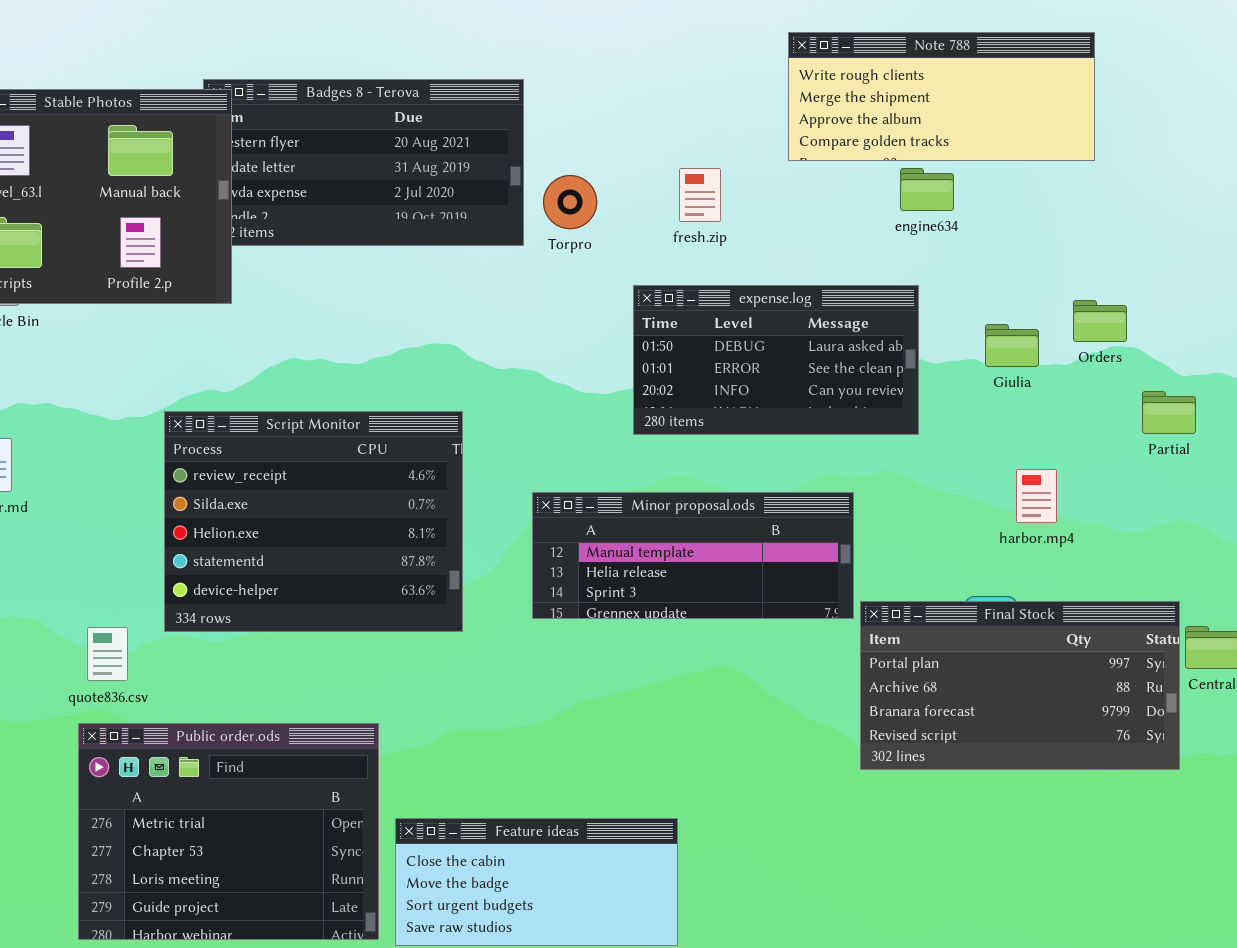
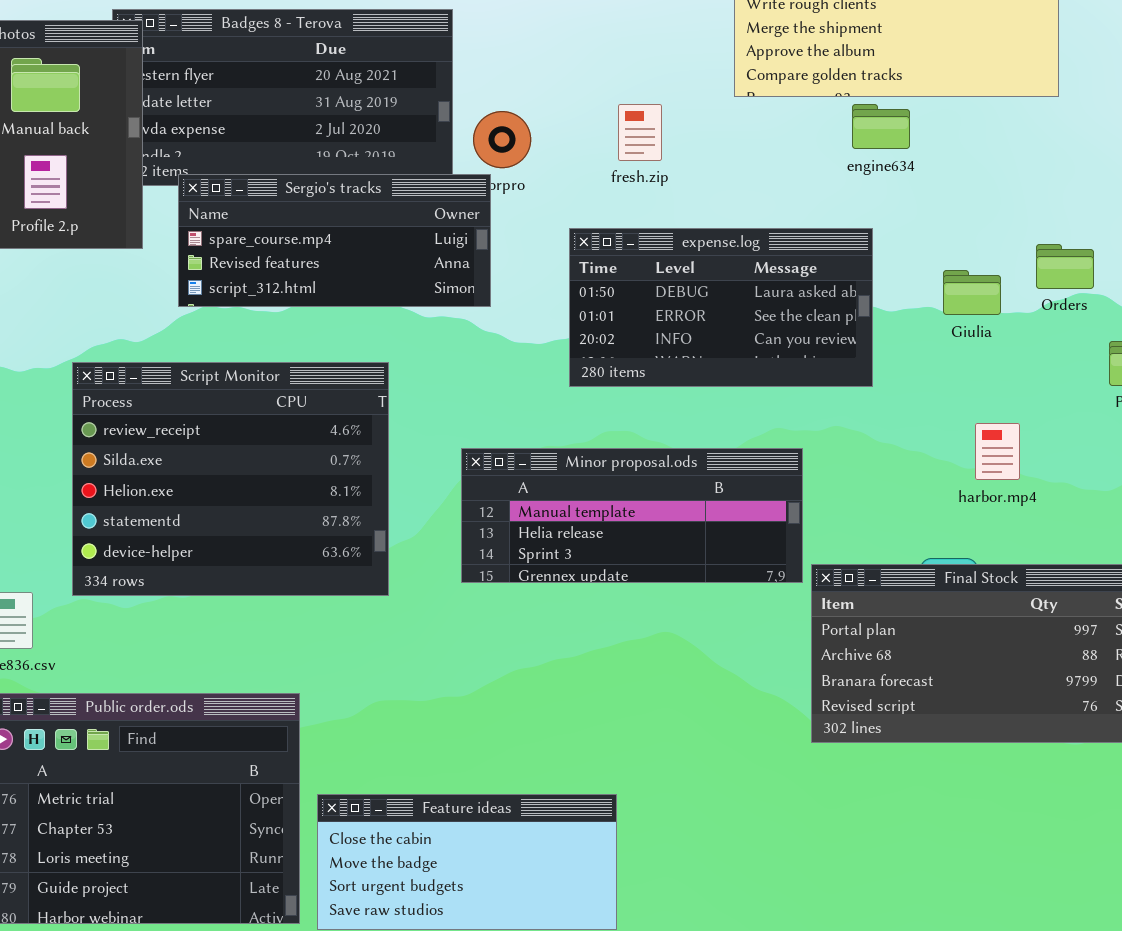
Sergio's tracks: none -> [178,174,491,307], opened

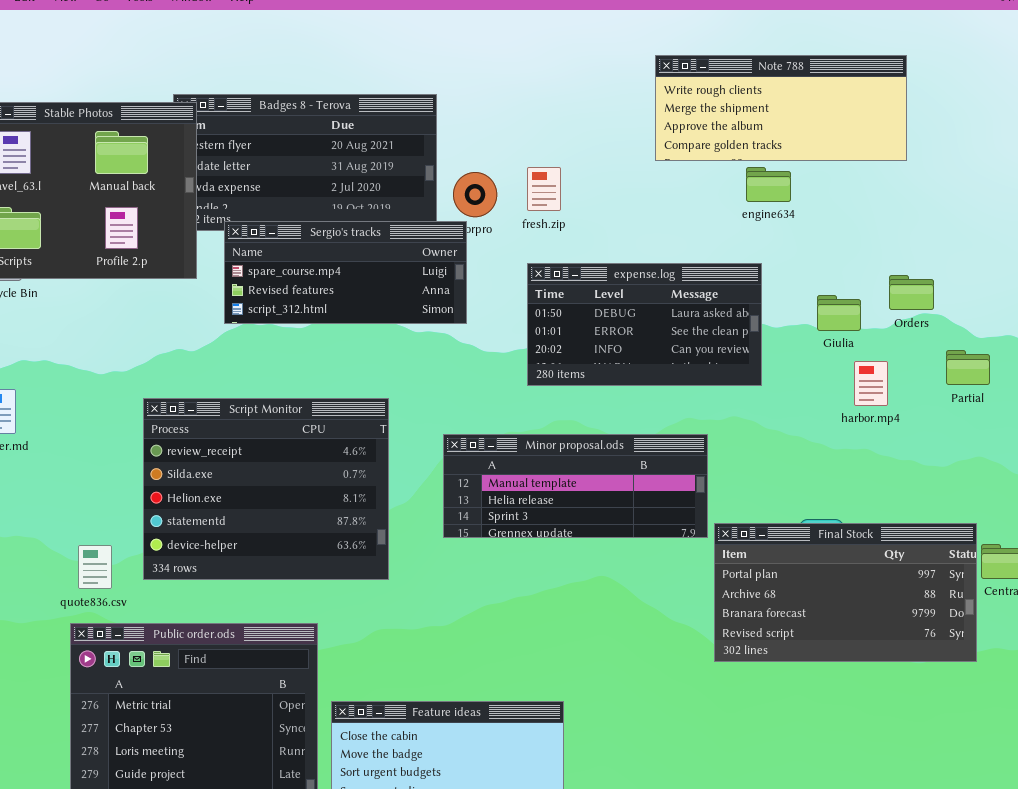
fresh.zip: [618,104,662,161] -> [527,167,561,211], moved
Script Monitor: [72,362,389,596] -> [143,398,389,580], moved
harbor.mp4: [975,423,1020,480] -> [854,361,888,406], moved

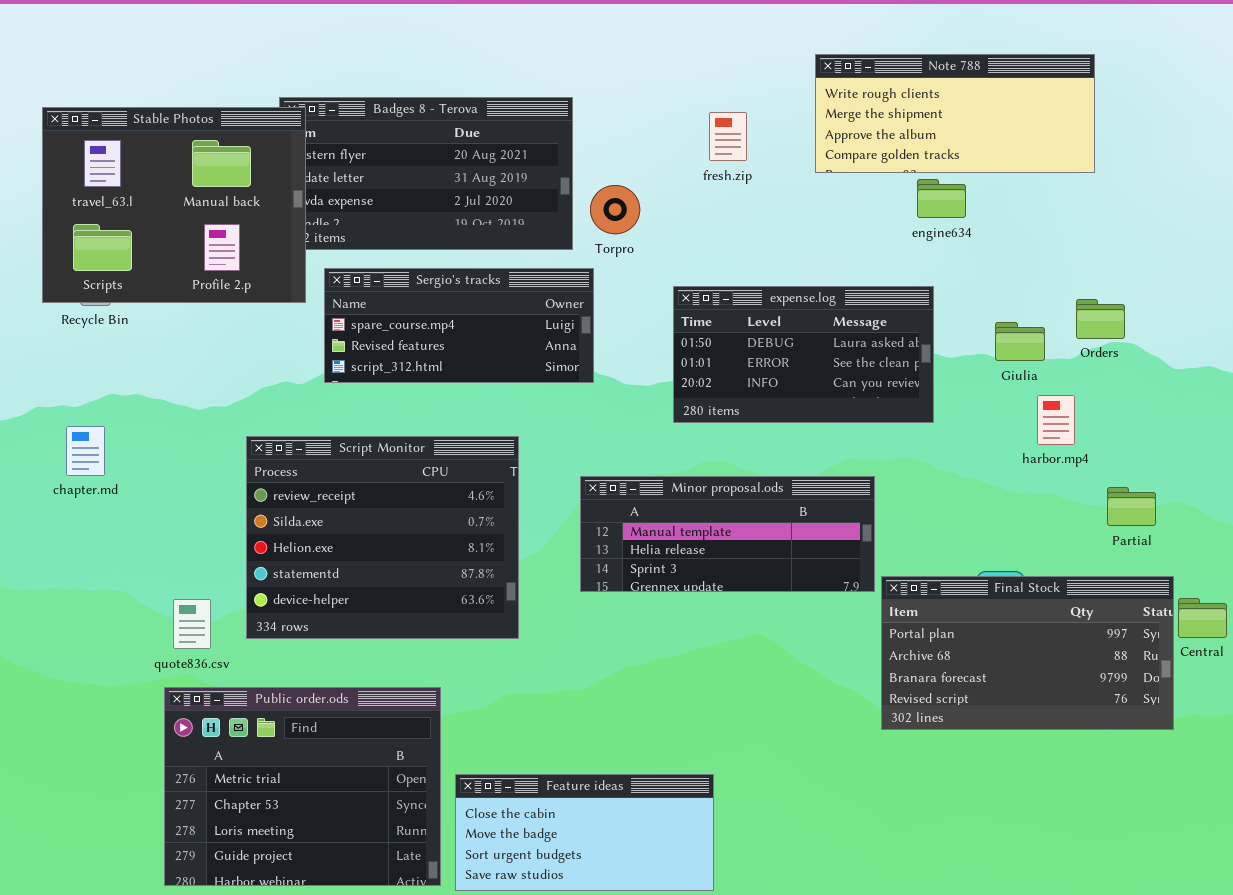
fresh.zip: [527,167,561,211] -> [709,112,747,161], moved
Sergio's tracks: [224,221,467,324] -> [324,268,594,383], moved
Partial: [946,350,990,385] -> [1107,487,1156,526], moved

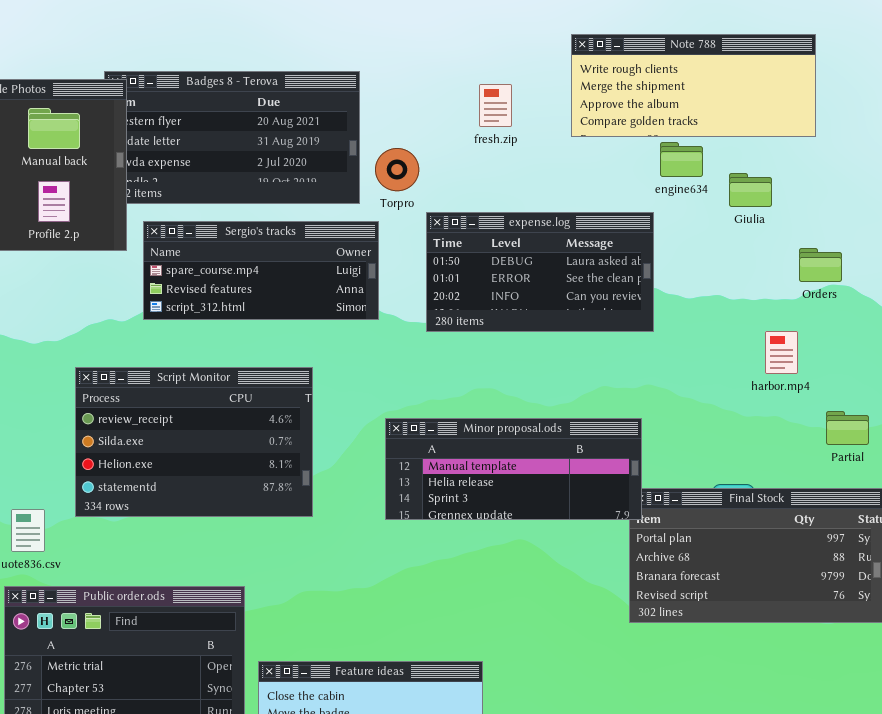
expense.log: [673,286,934,423] -> [426,212,654,332], moved
Giulia: [995,322,1045,361] -> [729,173,772,207], moved
Script Monitor: [246,436,519,639] -> [75,367,313,517], resized
Minor proposal.ods: [580,476,875,592] -> [385,418,642,520], moved

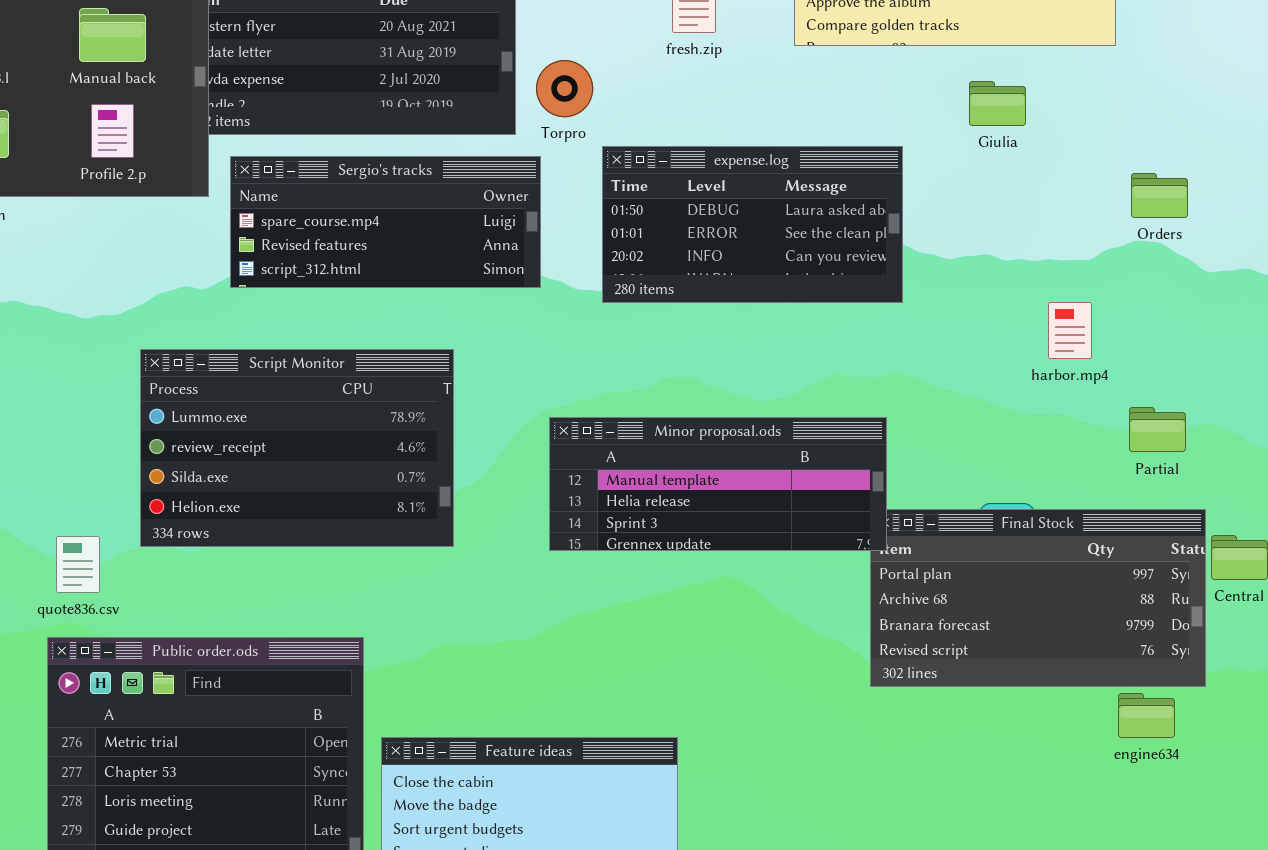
engine634: [660,142,703,177] -> [1118,693,1175,738], moved
Giulia: [729,173,772,207] -> [969,81,1026,126], moved
Orders: [799,248,842,282] -> [1131,173,1188,218], moved
Script Monitor: [75,367,313,517] -> [140,349,454,547], scrolled up 1 row

